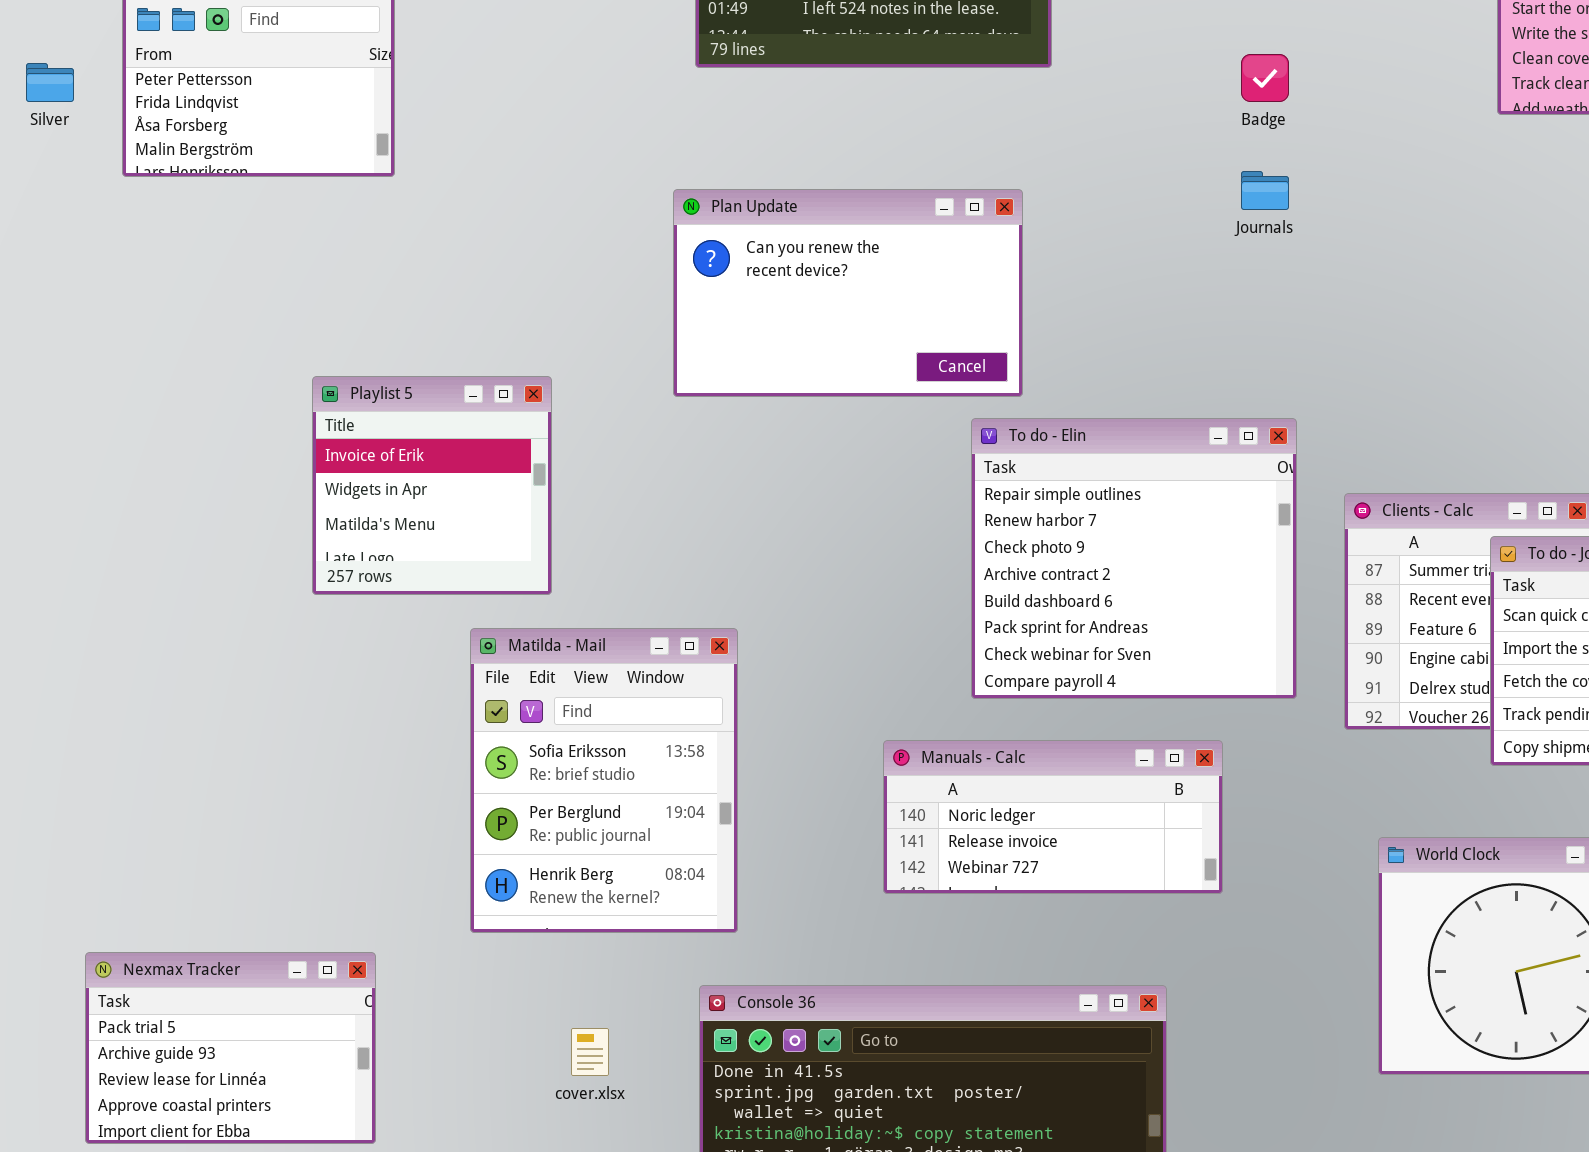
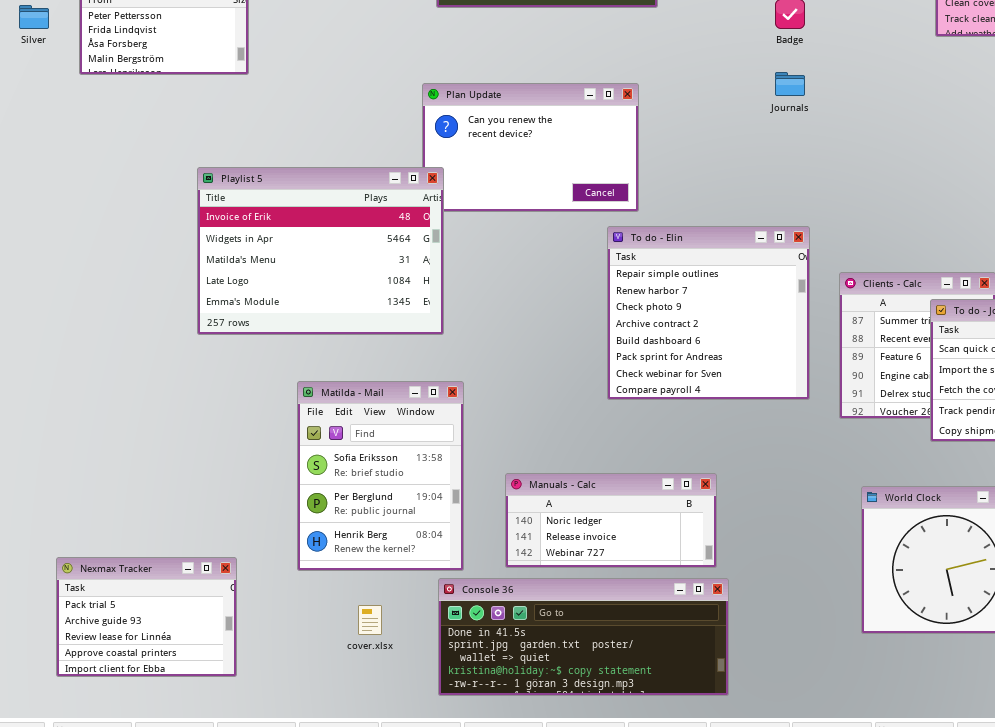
Playlist 5: [312,376,552,595] -> [197,167,444,335], resized
Matilda - Mail: [470,628,738,933] -> [297,381,464,571], moved
Manuals - Calc: [883,740,1223,894] -> [505,473,717,568], moved

